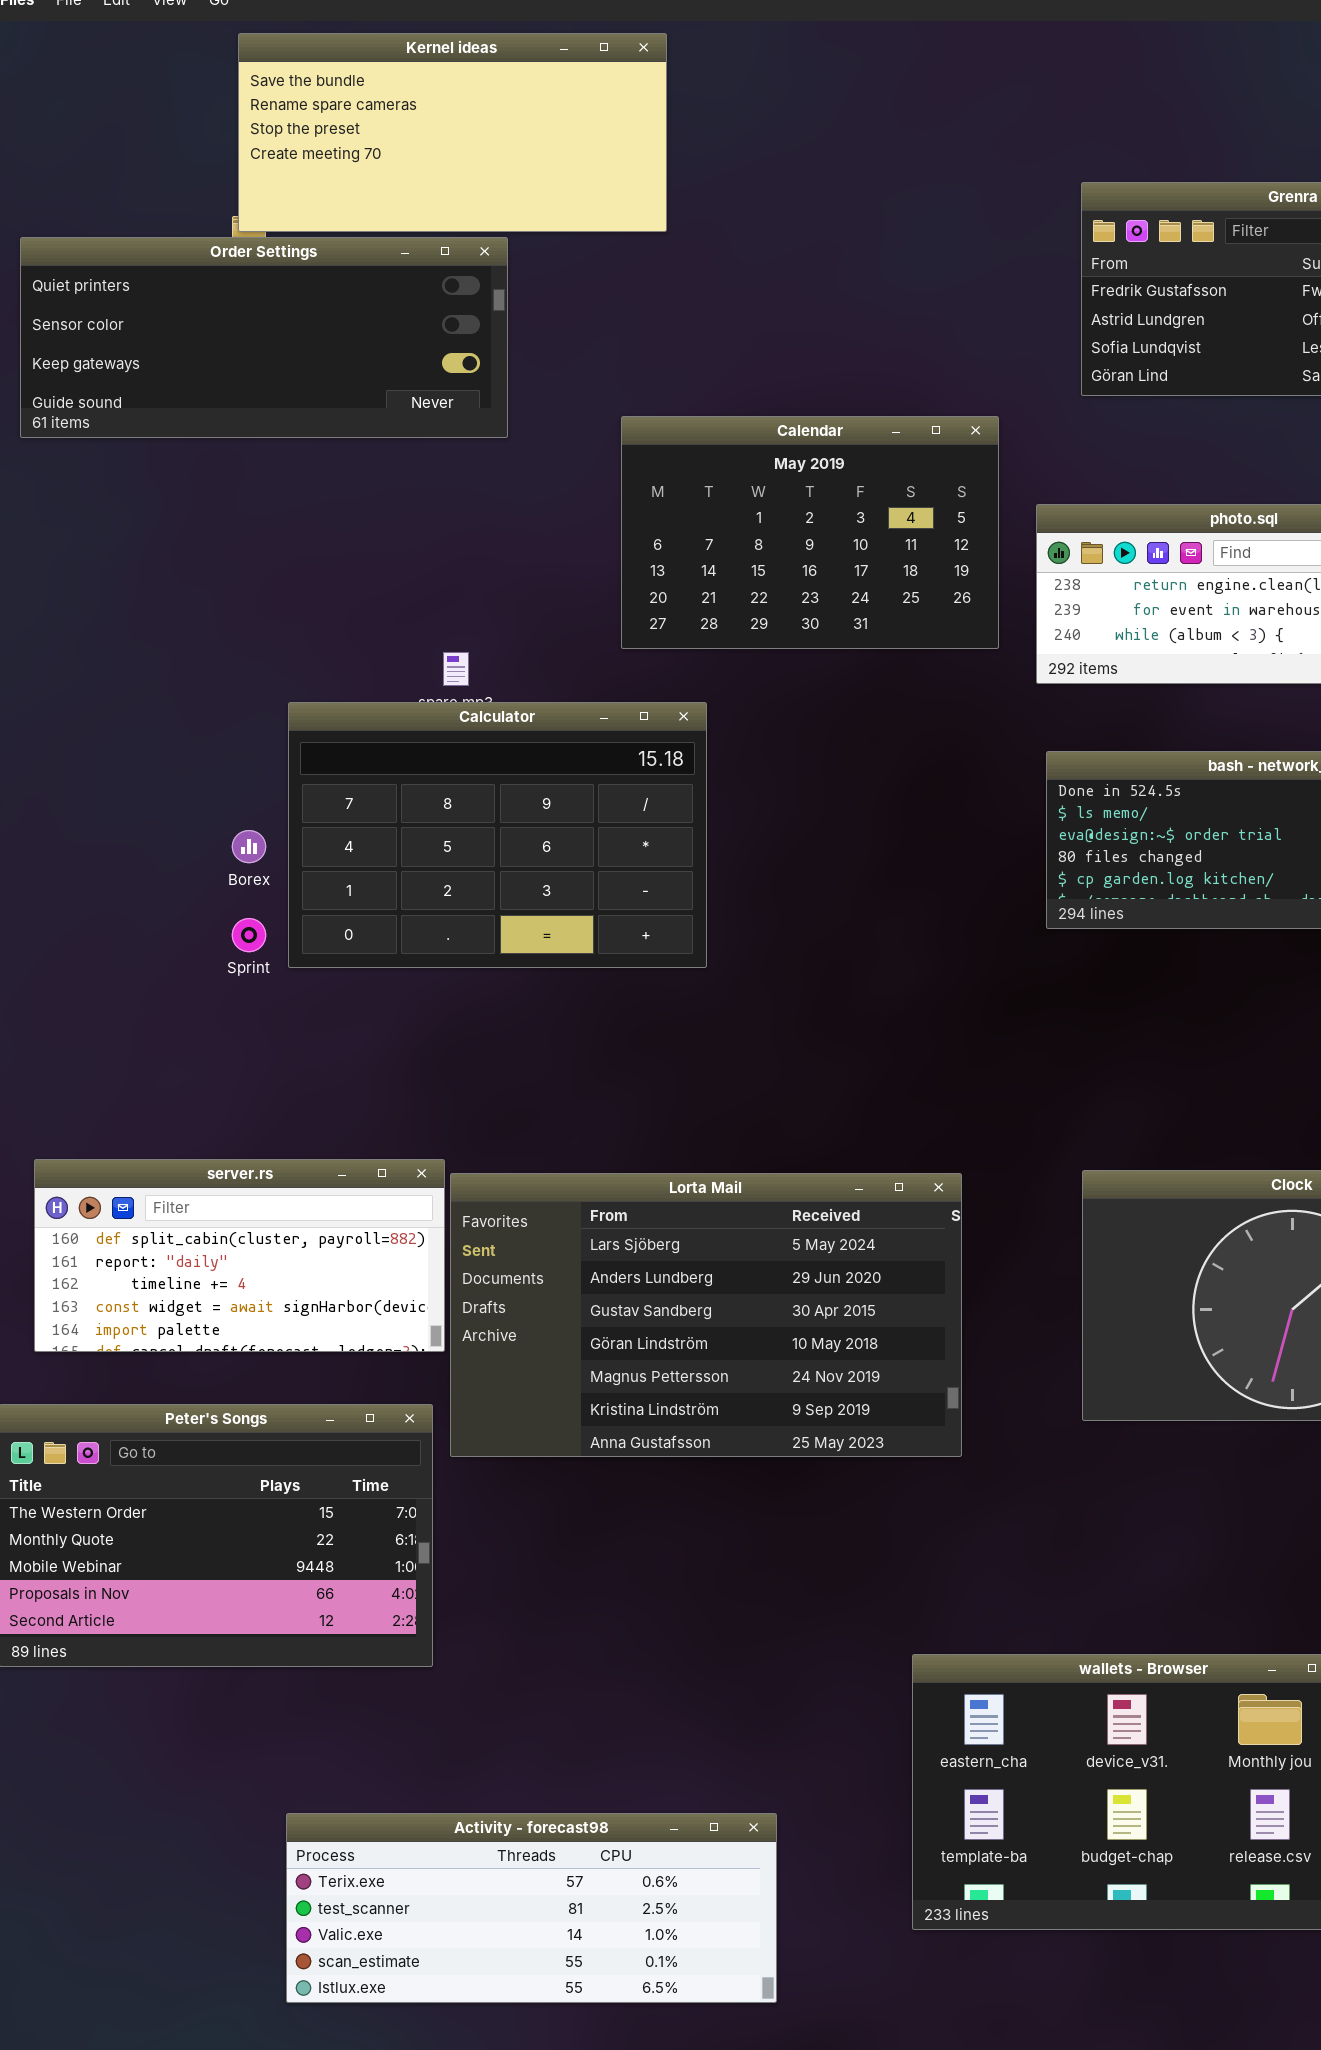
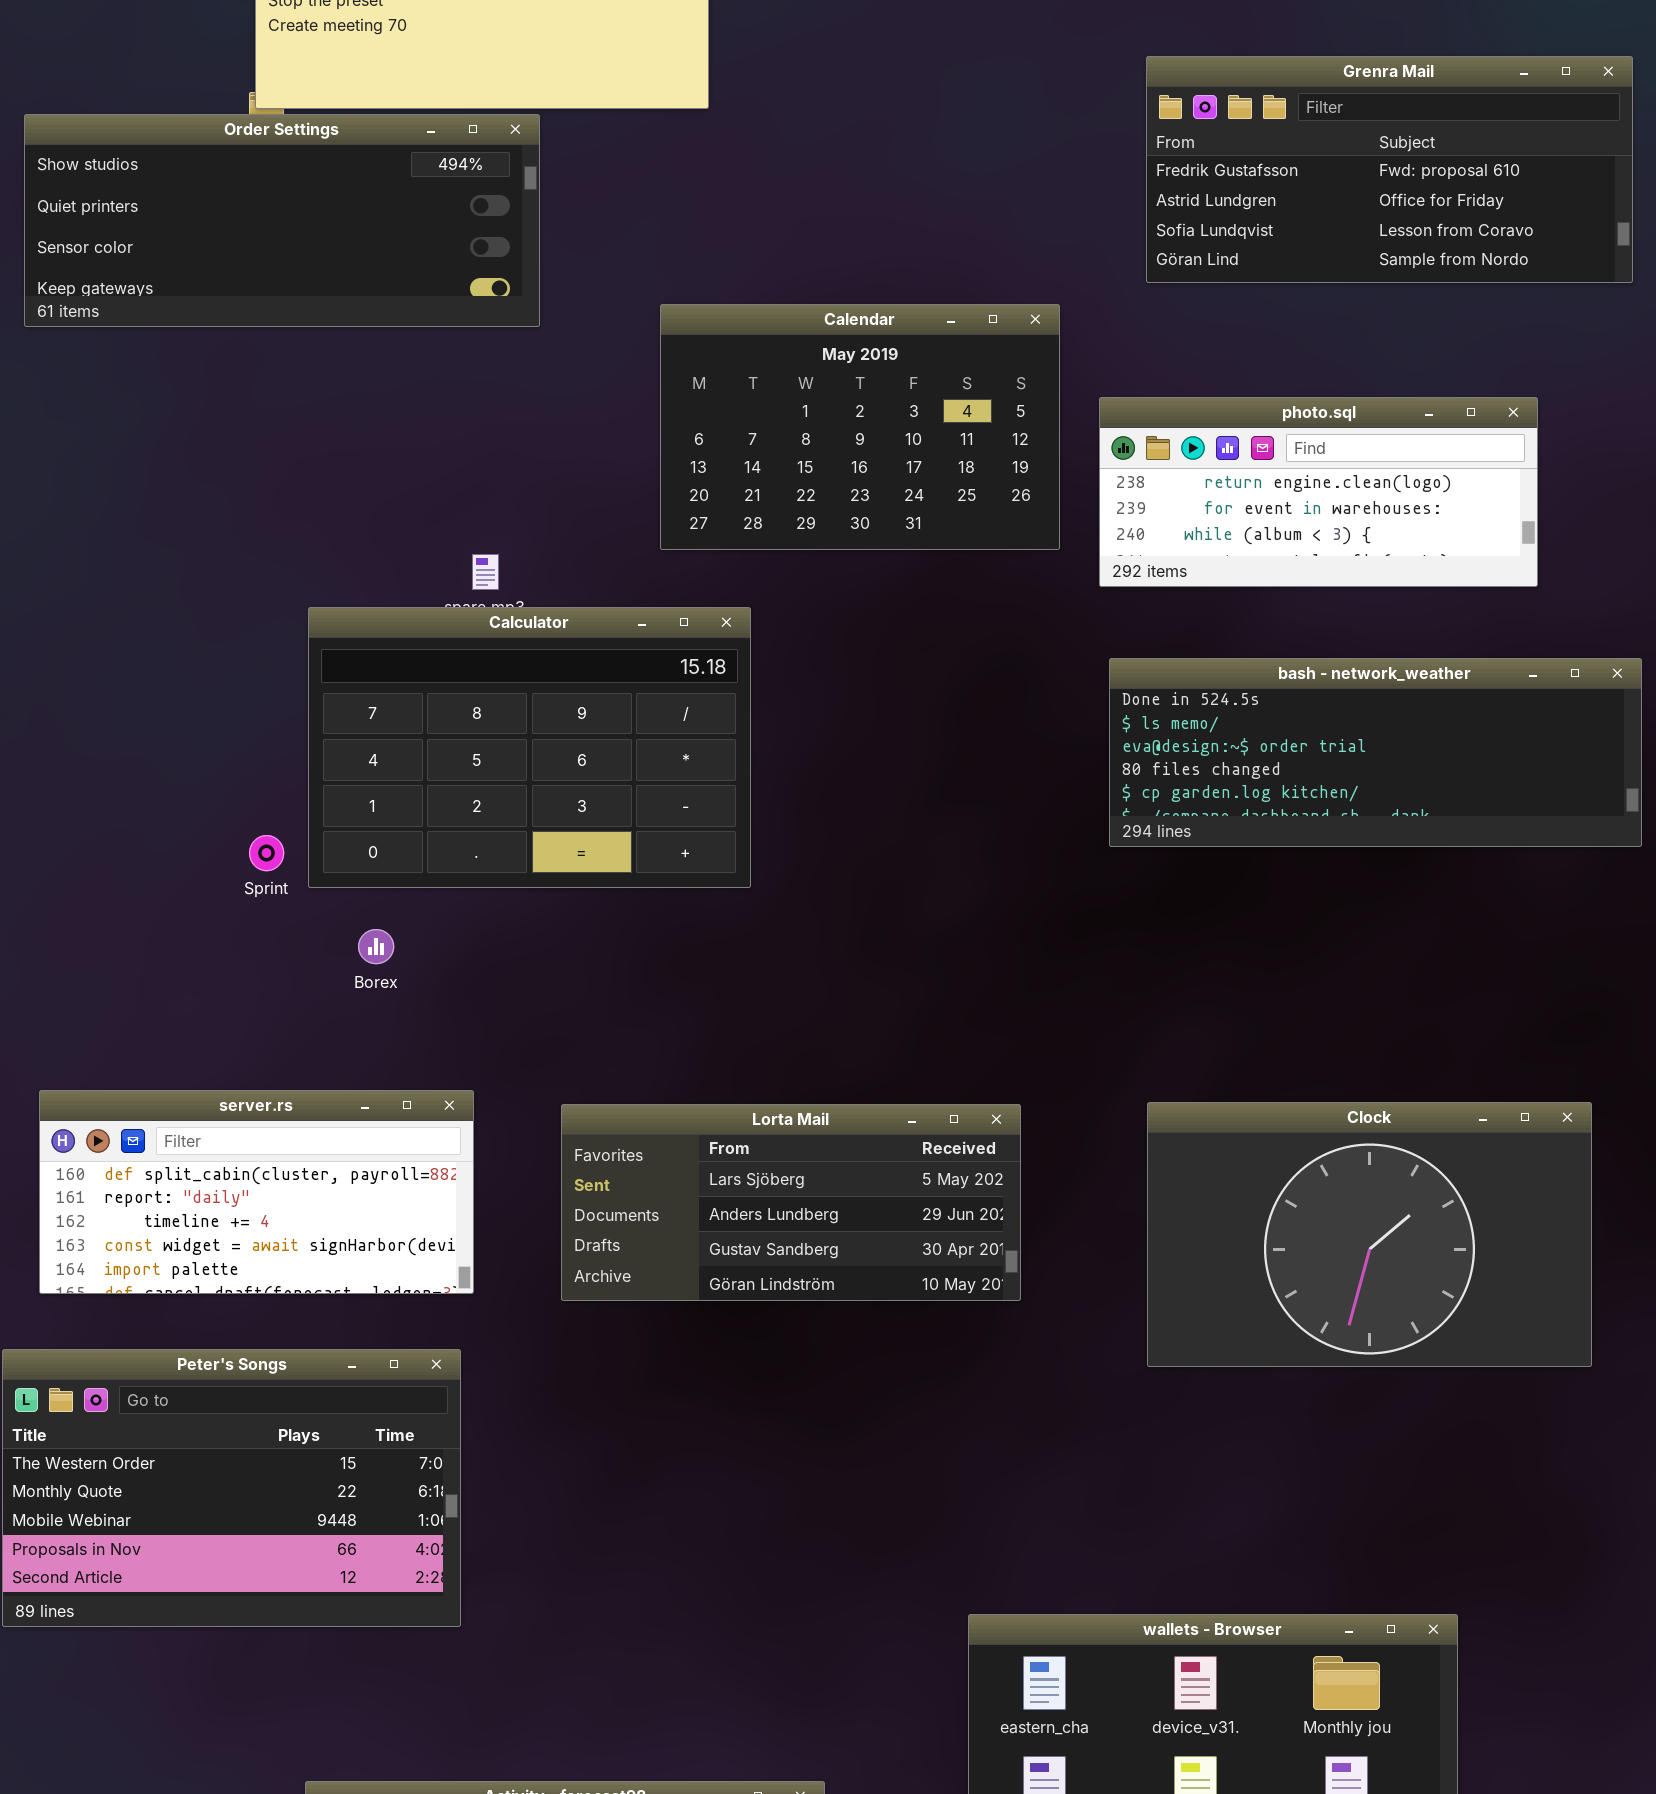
Order Settings: [20,237,508,438] -> [24,114,540,327], scrolled up 1 row
Borex: [232,830,266,863] -> [358,929,394,964], moved
Lorta Mail: [450,1173,962,1457] -> [561,1104,1021,1301], resized

